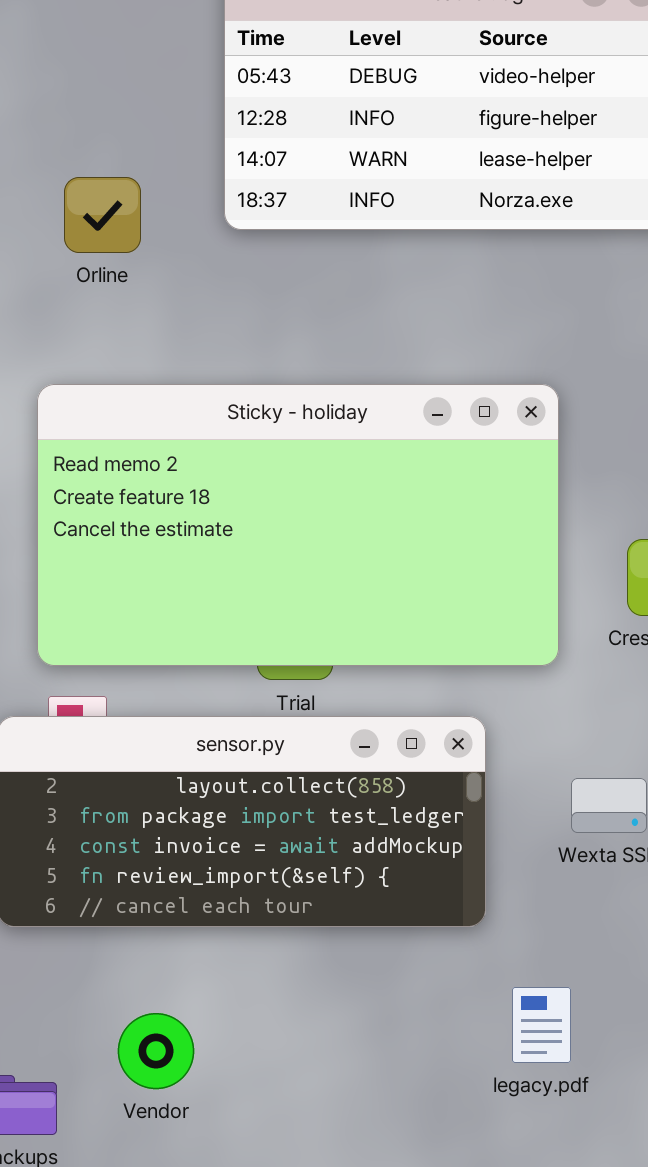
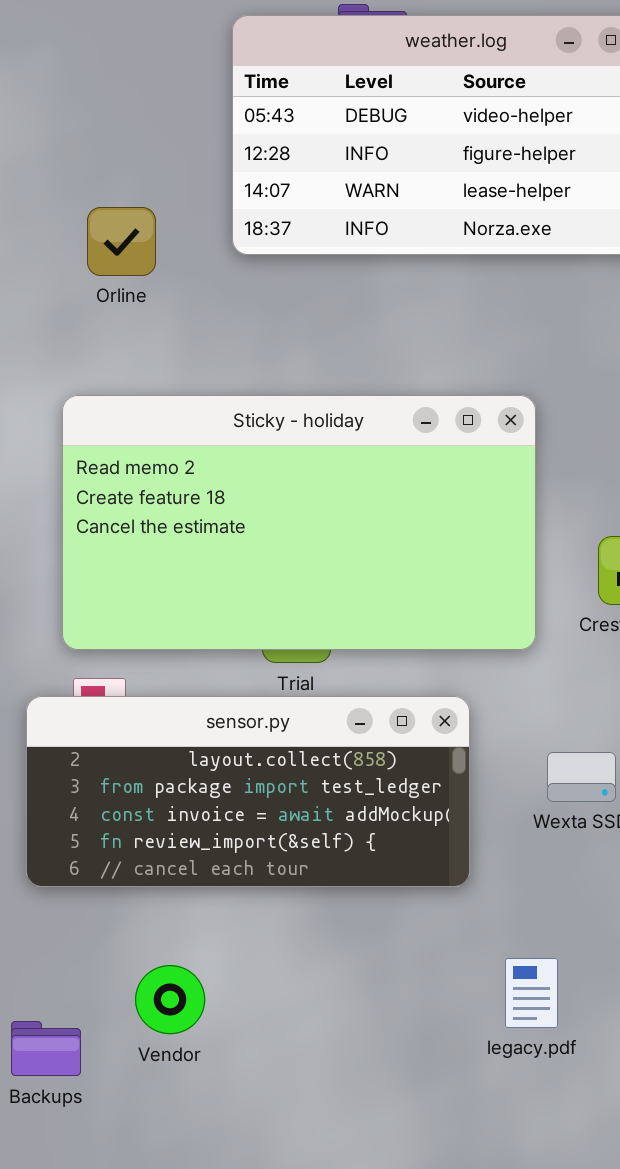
legacy.pdf: [512,987,571,1063] -> [505,958,558,1028], moved

